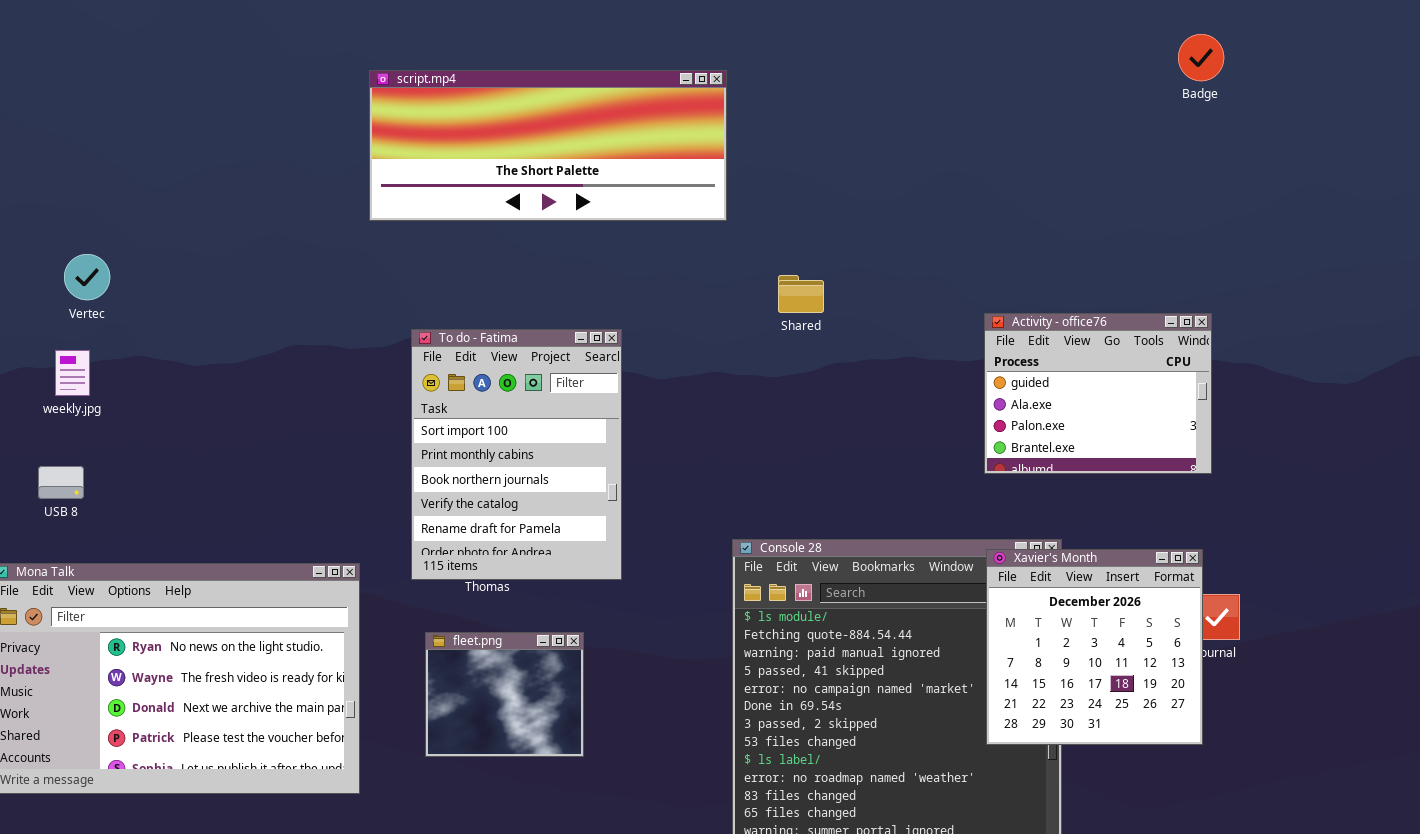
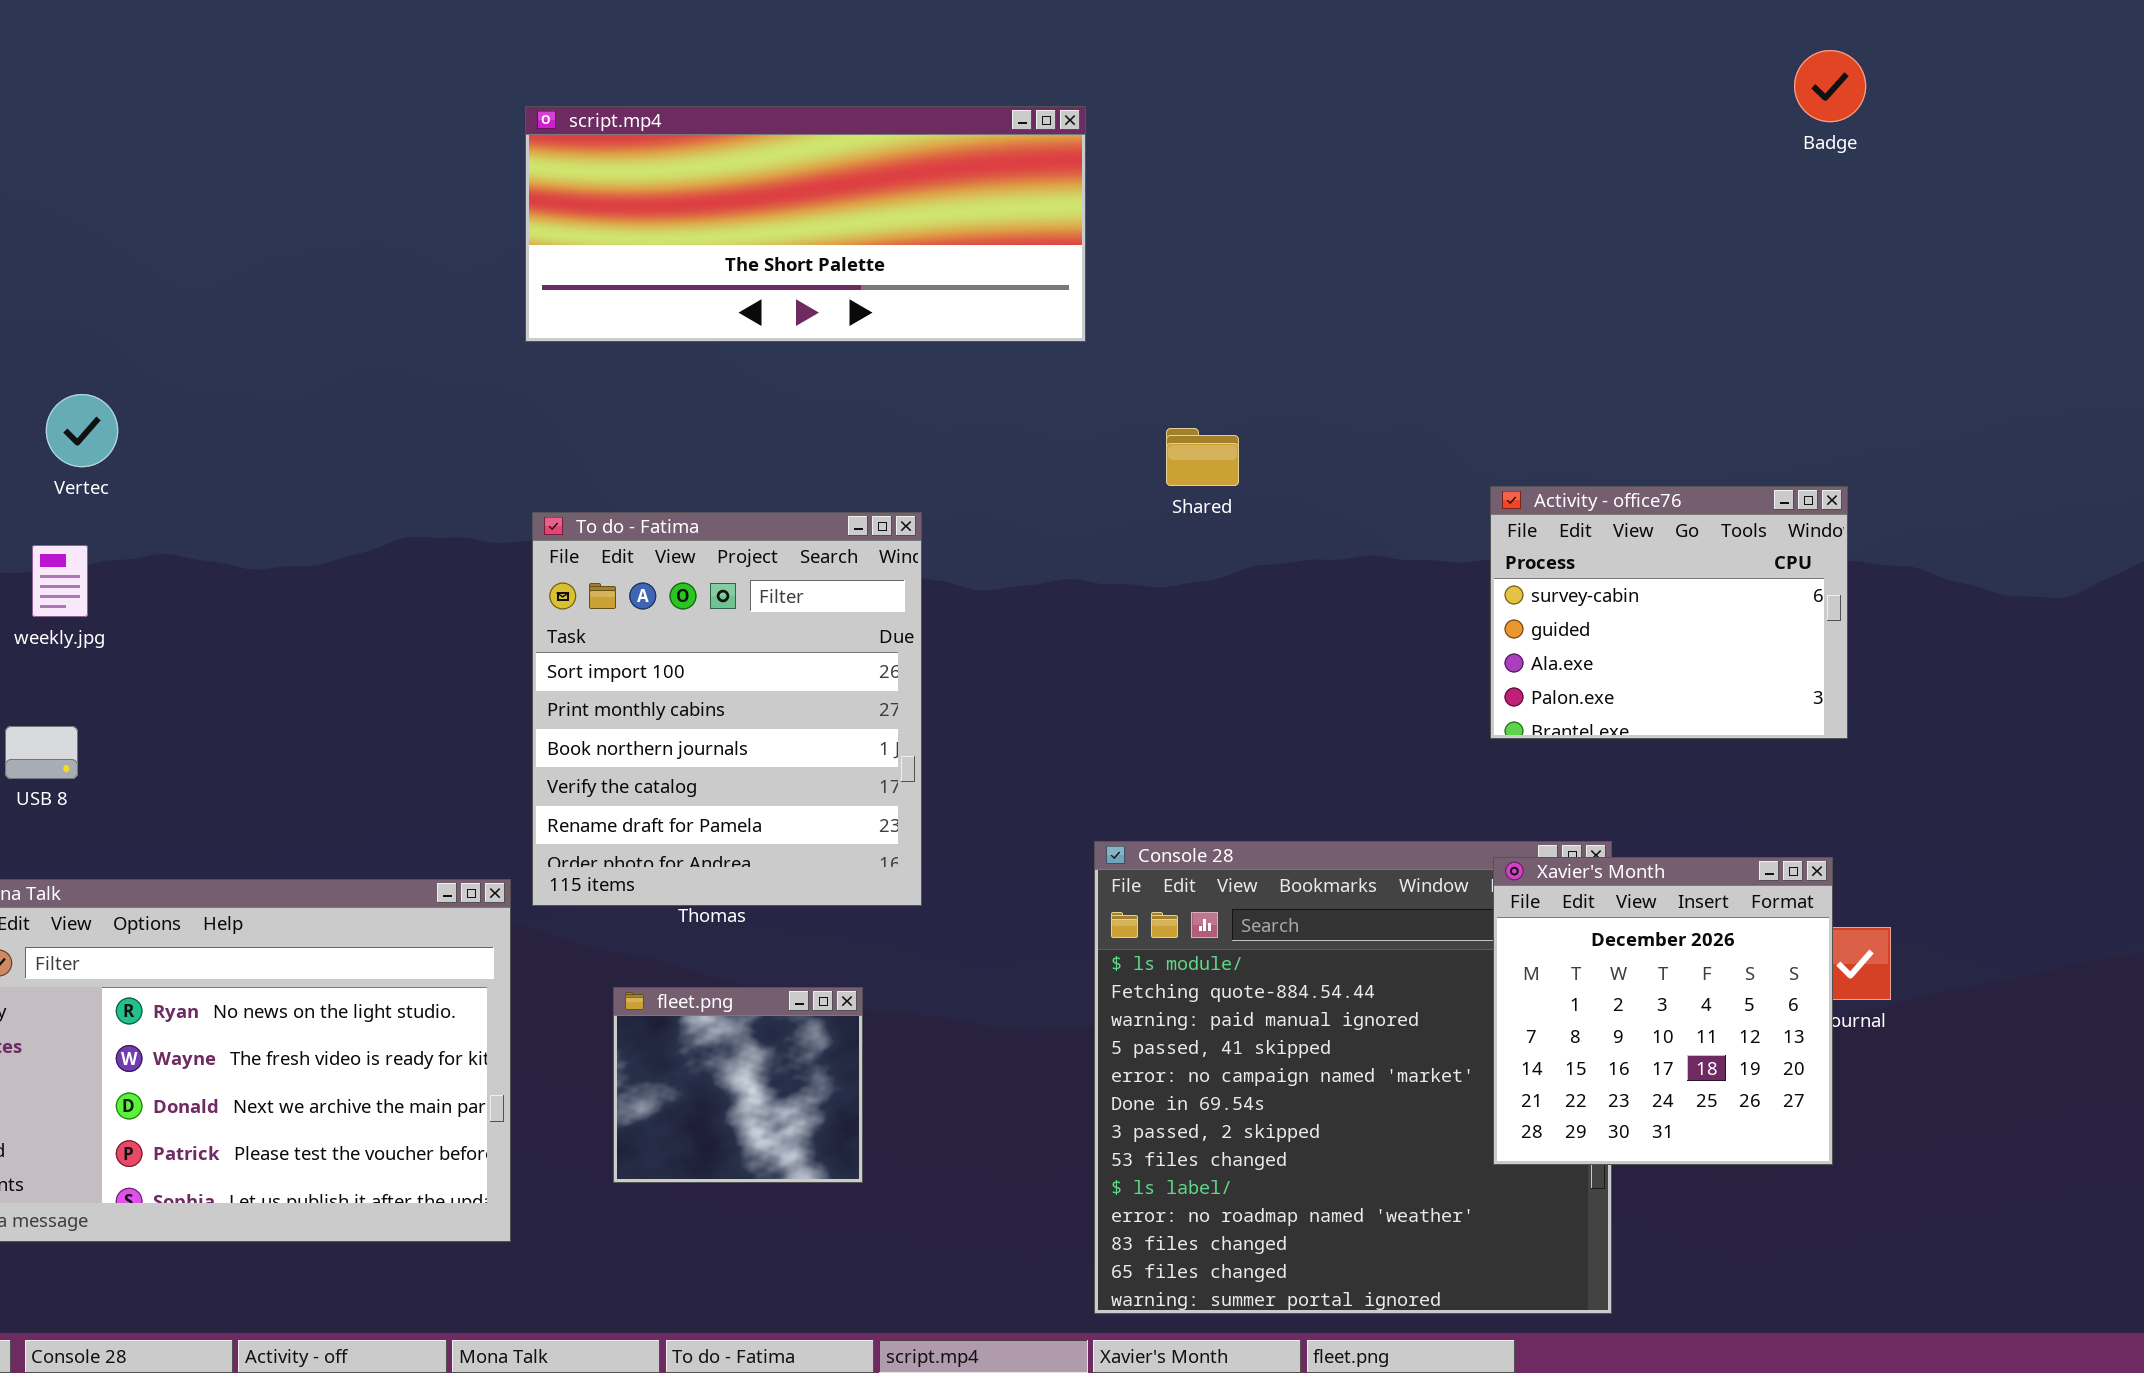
Activity - office76: [984,313,1212,474] -> [1490,486,1848,739], scrolled up 1 row
To do - Fatima: [411,329,622,580] -> [532,512,922,906], resized

